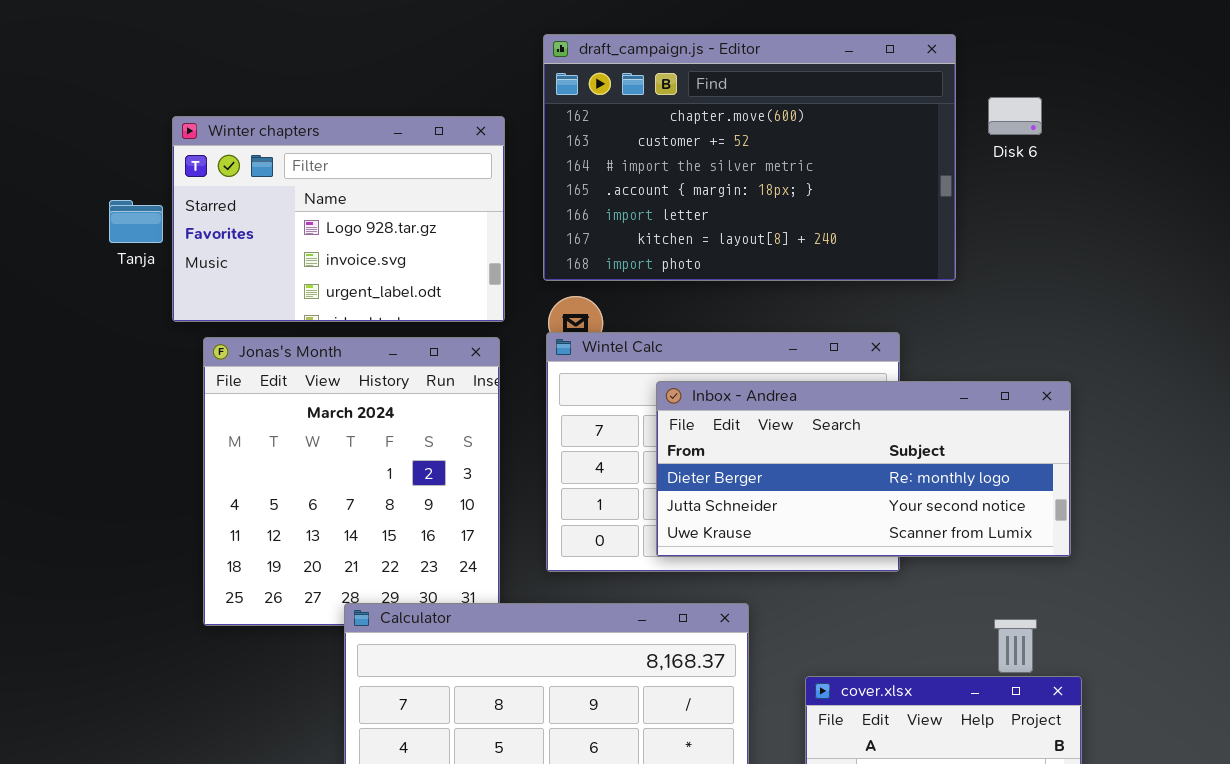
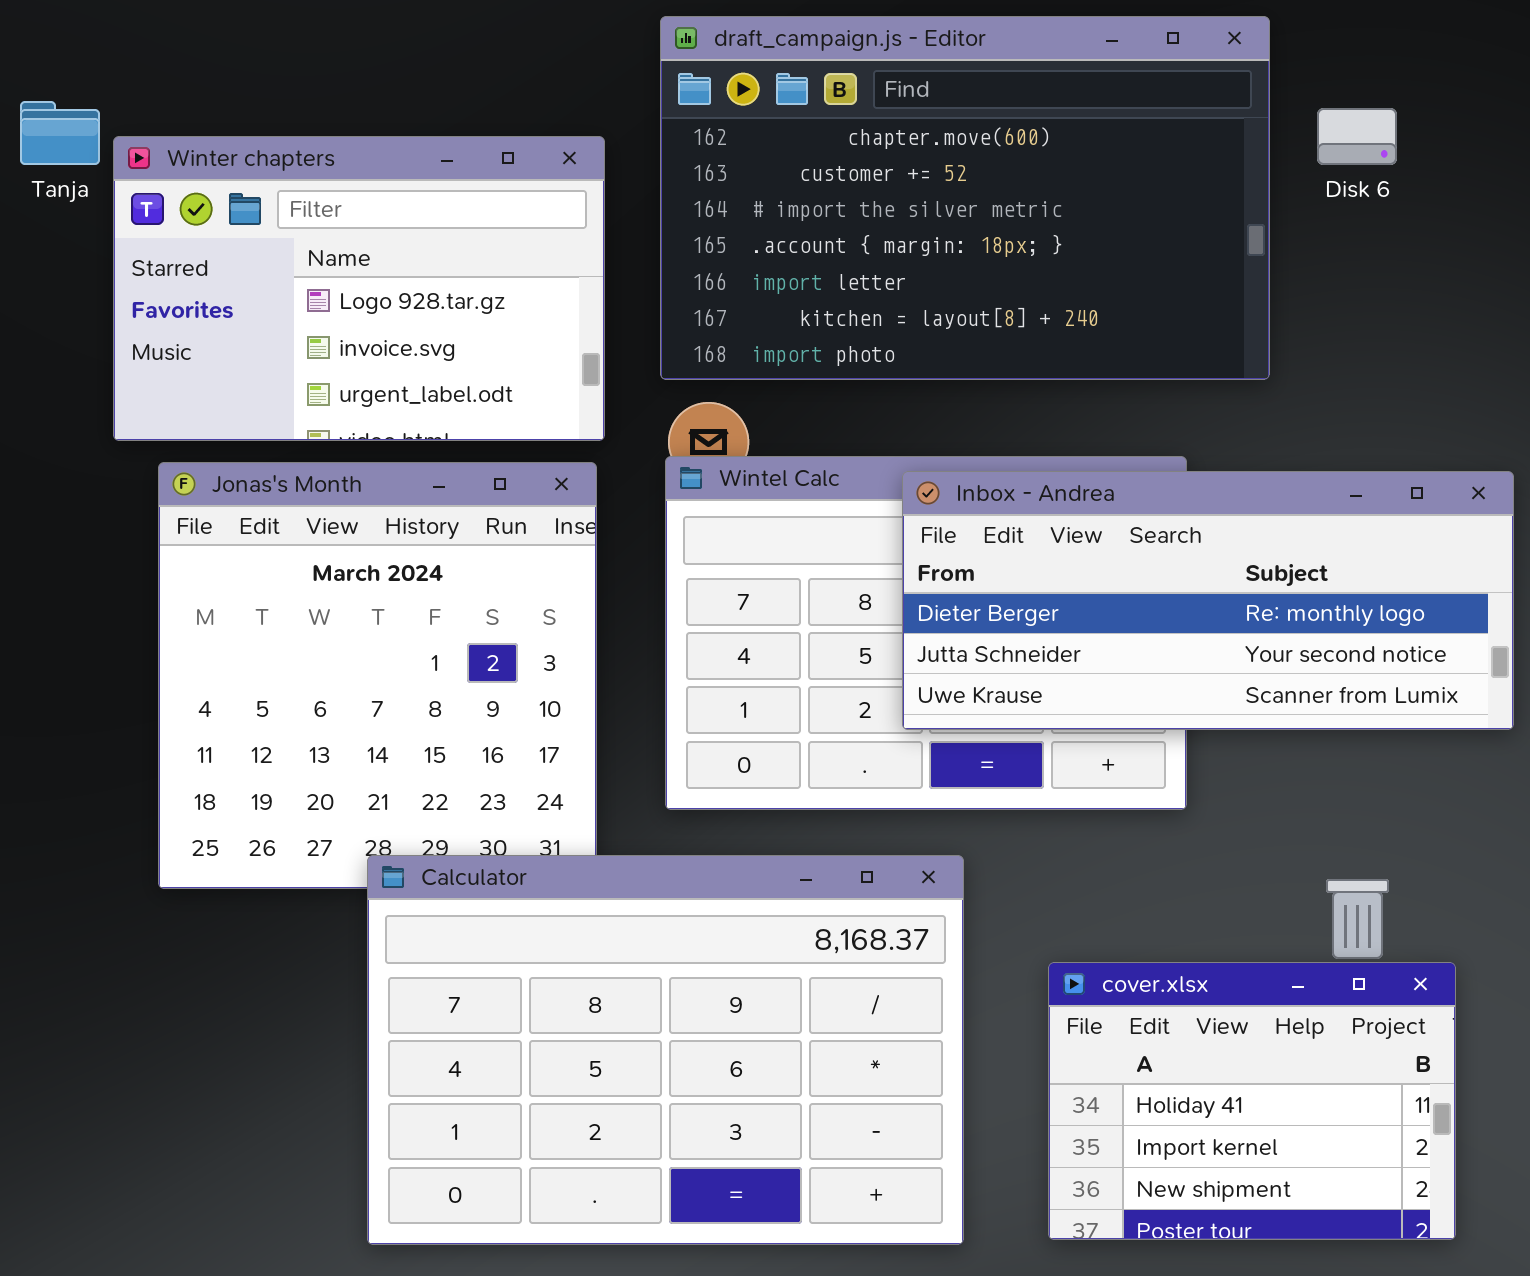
Tanja: [109,200,163,243] -> [20,101,100,165], moved
Inbox - Andrea: [656,381,1071,557] -> [902,471,1514,730], moved

